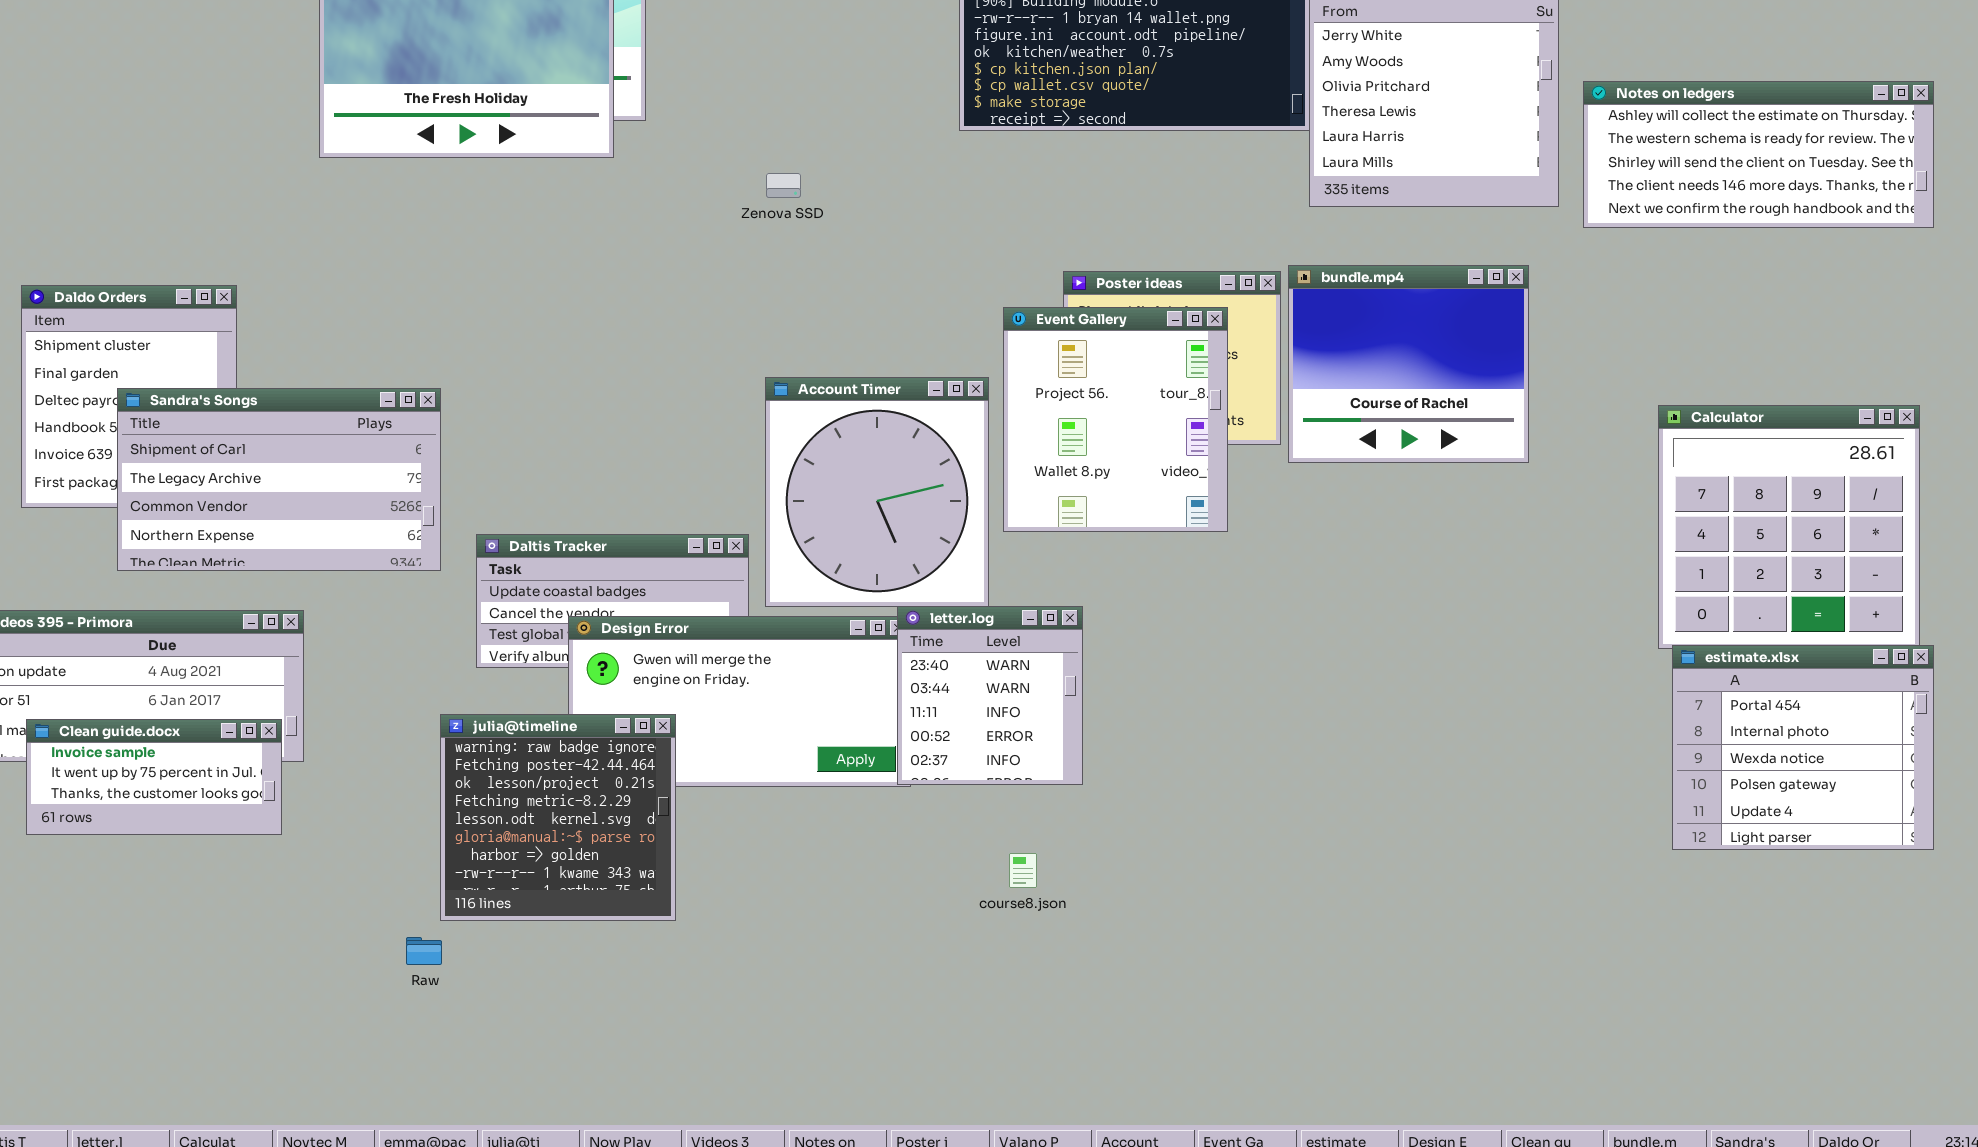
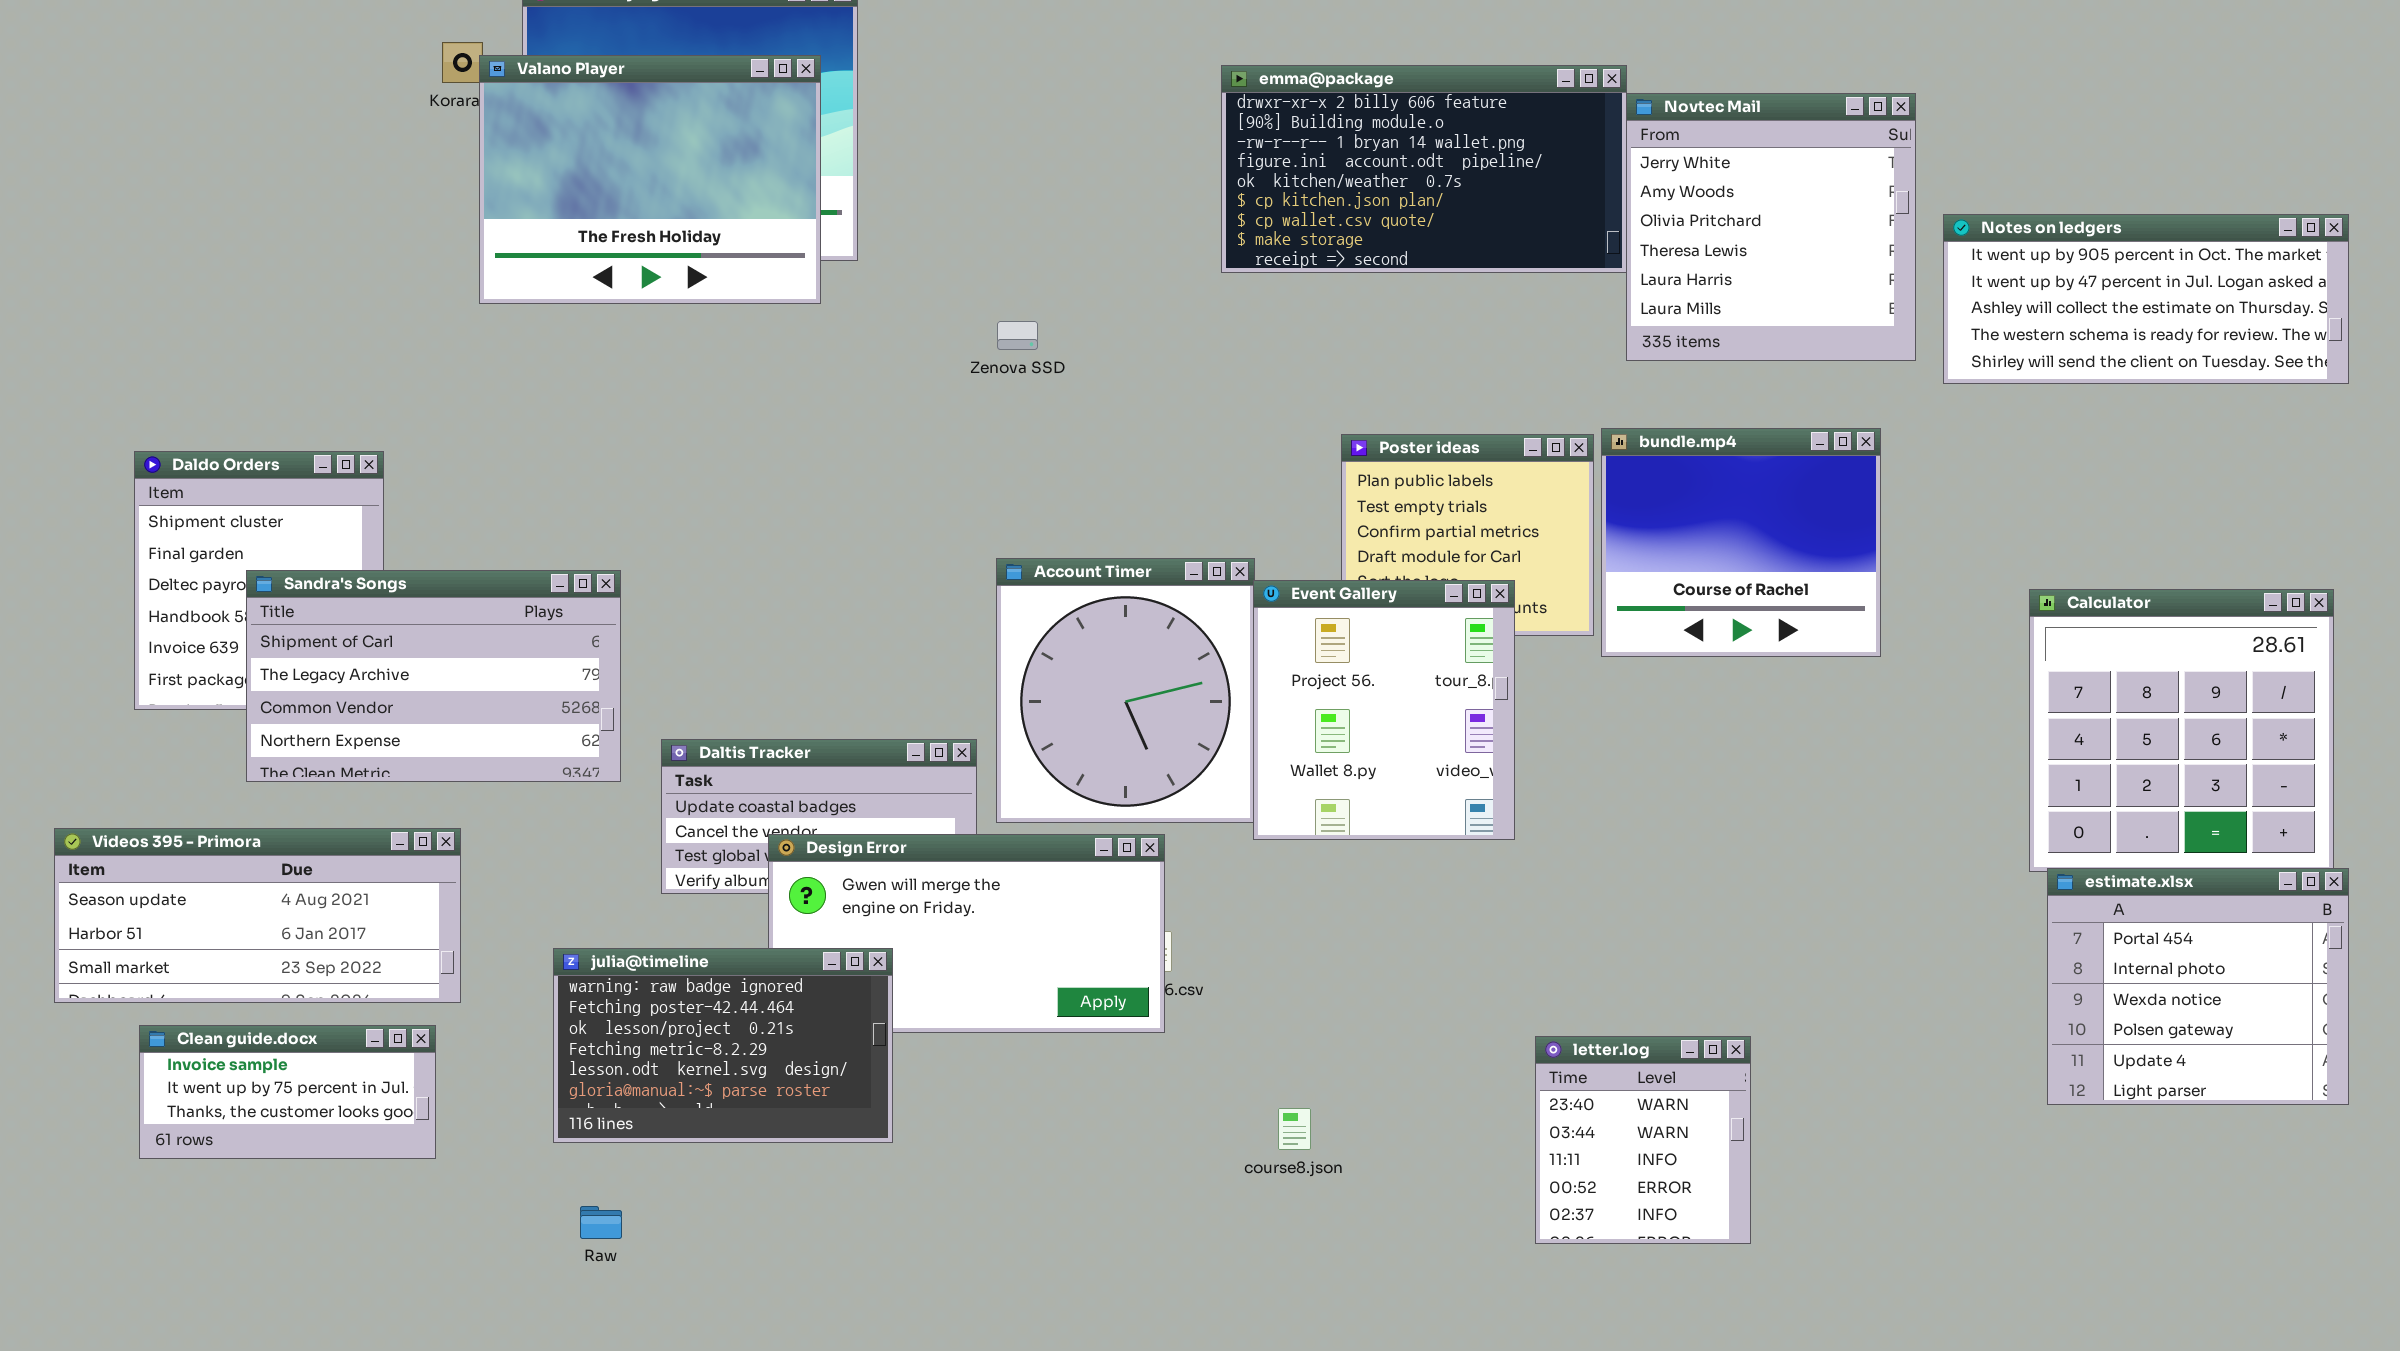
Notes on ledgers: [1583,81,1934,228] -> [1943,214,2349,384], scrolled up 2 rows
Event Gallery: [1003,307,1228,532] -> [1253,580,1515,840], moved
letter.log: [897,606,1083,785] -> [1535,1036,1751,1244], moved
julia@timeline: [440,714,676,921] -> [553,948,893,1143], resized
Clean guide.docx: [26,719,282,835] -> [139,1025,436,1159], moved

